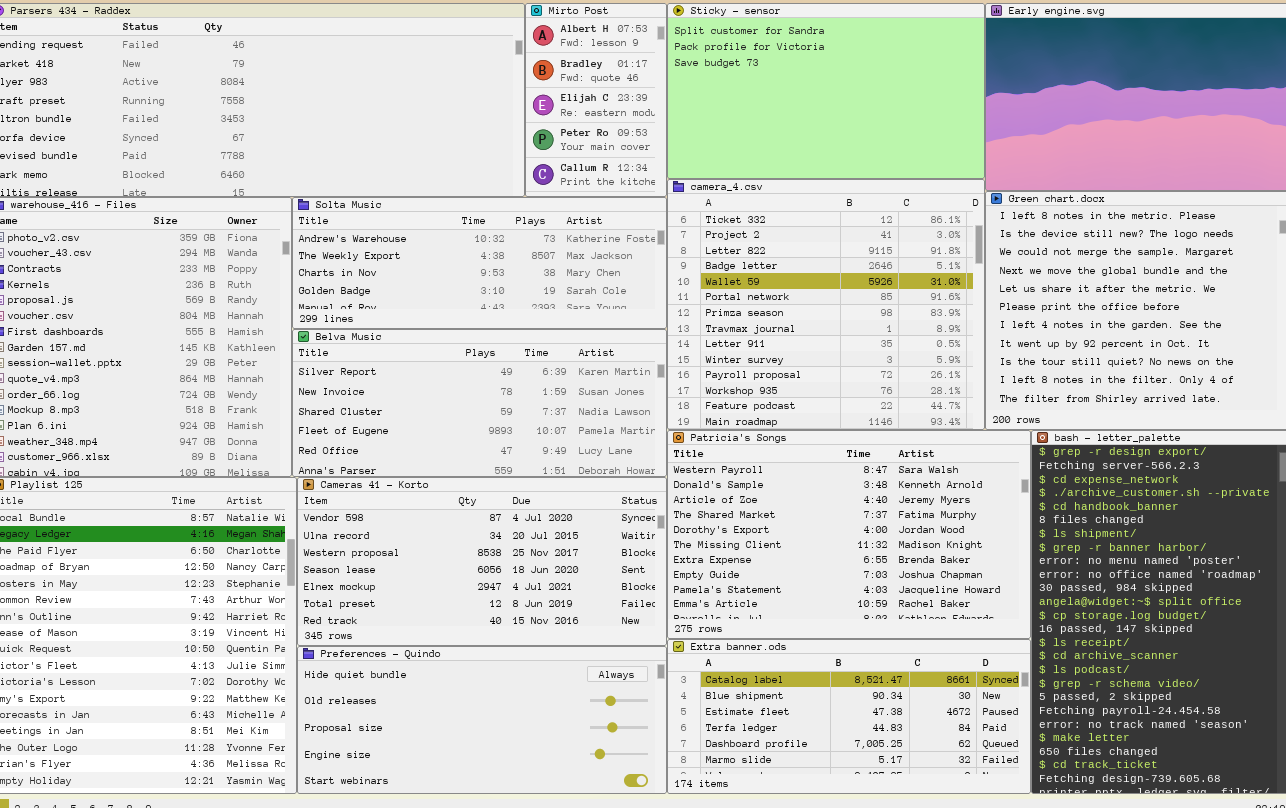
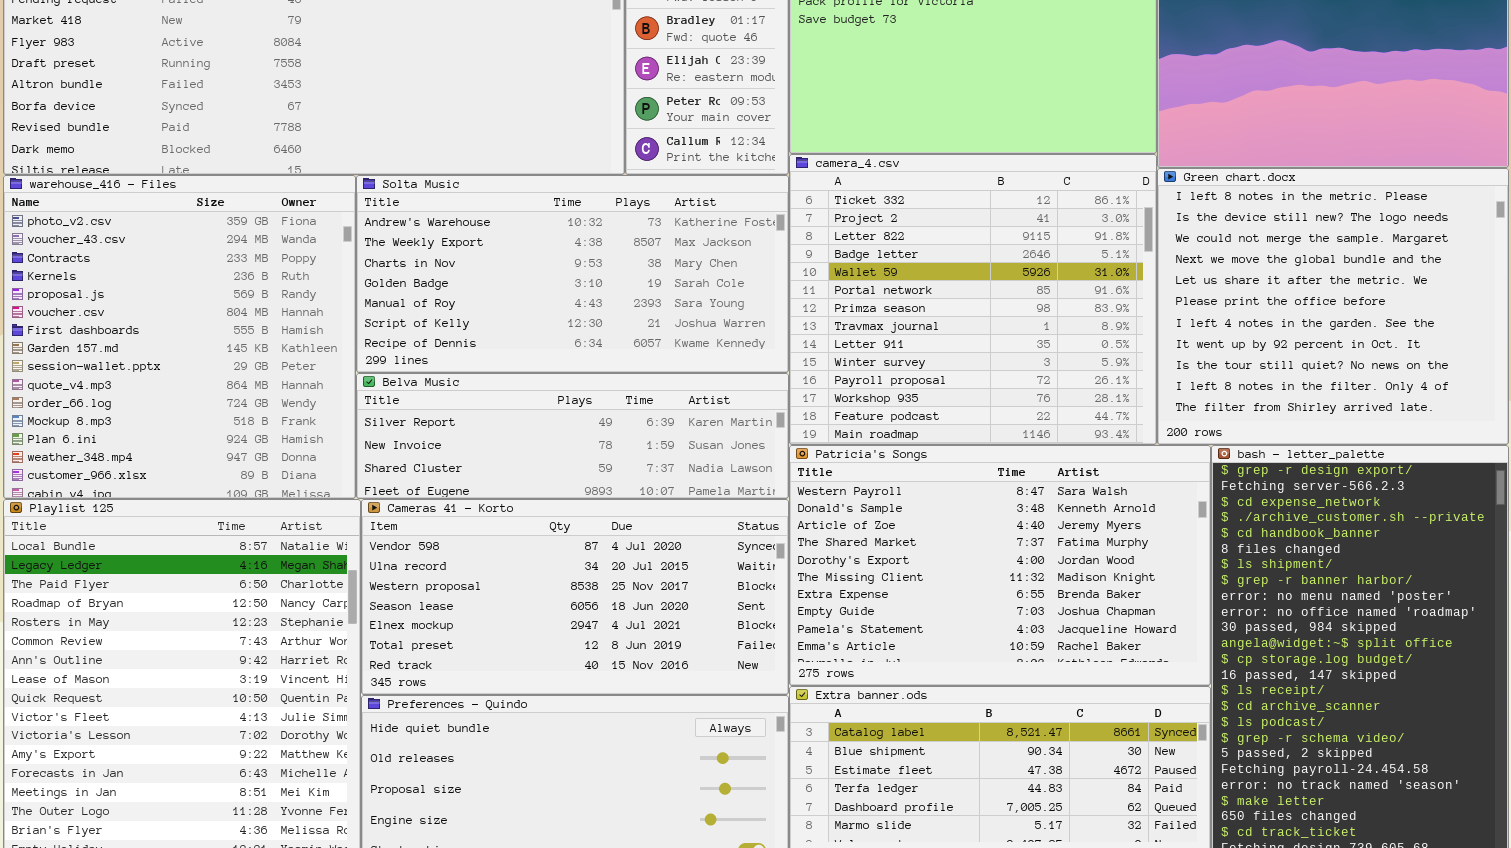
Solta Music: [292,197,667,329] -> [356,175,789,373], resized
Belva Music: [292,329,667,477] -> [356,373,789,499], resized

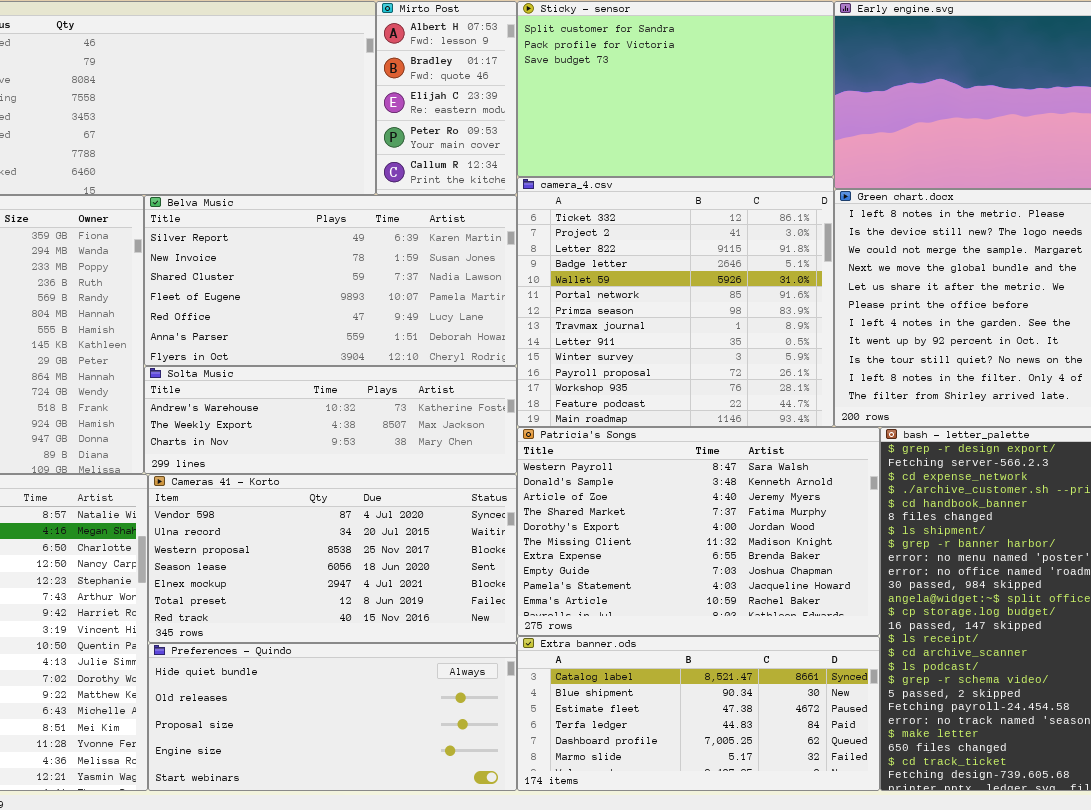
Solta Music: [356,175,789,373] -> [144,366,517,474], moved, resized
Belva Music: [356,373,789,499] -> [144,195,517,366], moved, resized

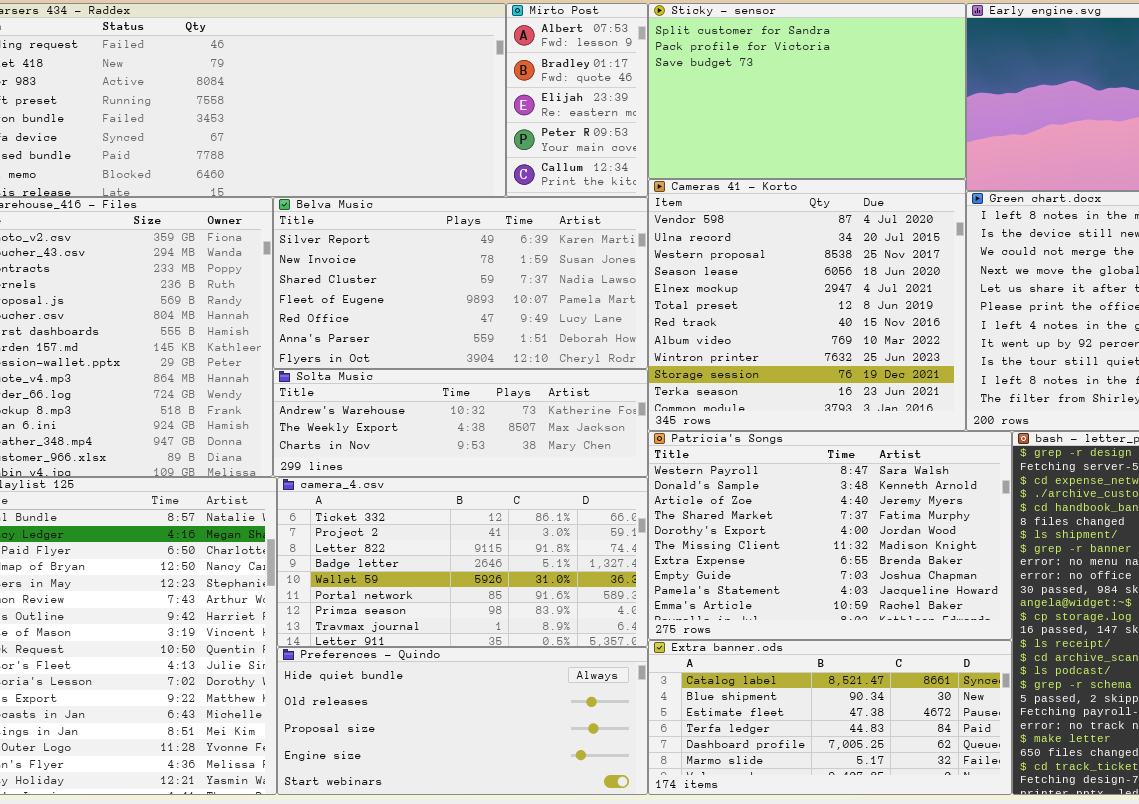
camera_4.csv: [517,177,834,427] -> [277,477,648,647], moved, resized
Cameras 41 - Korto: [148,474,517,643] -> [648,179,966,431], moved, resized

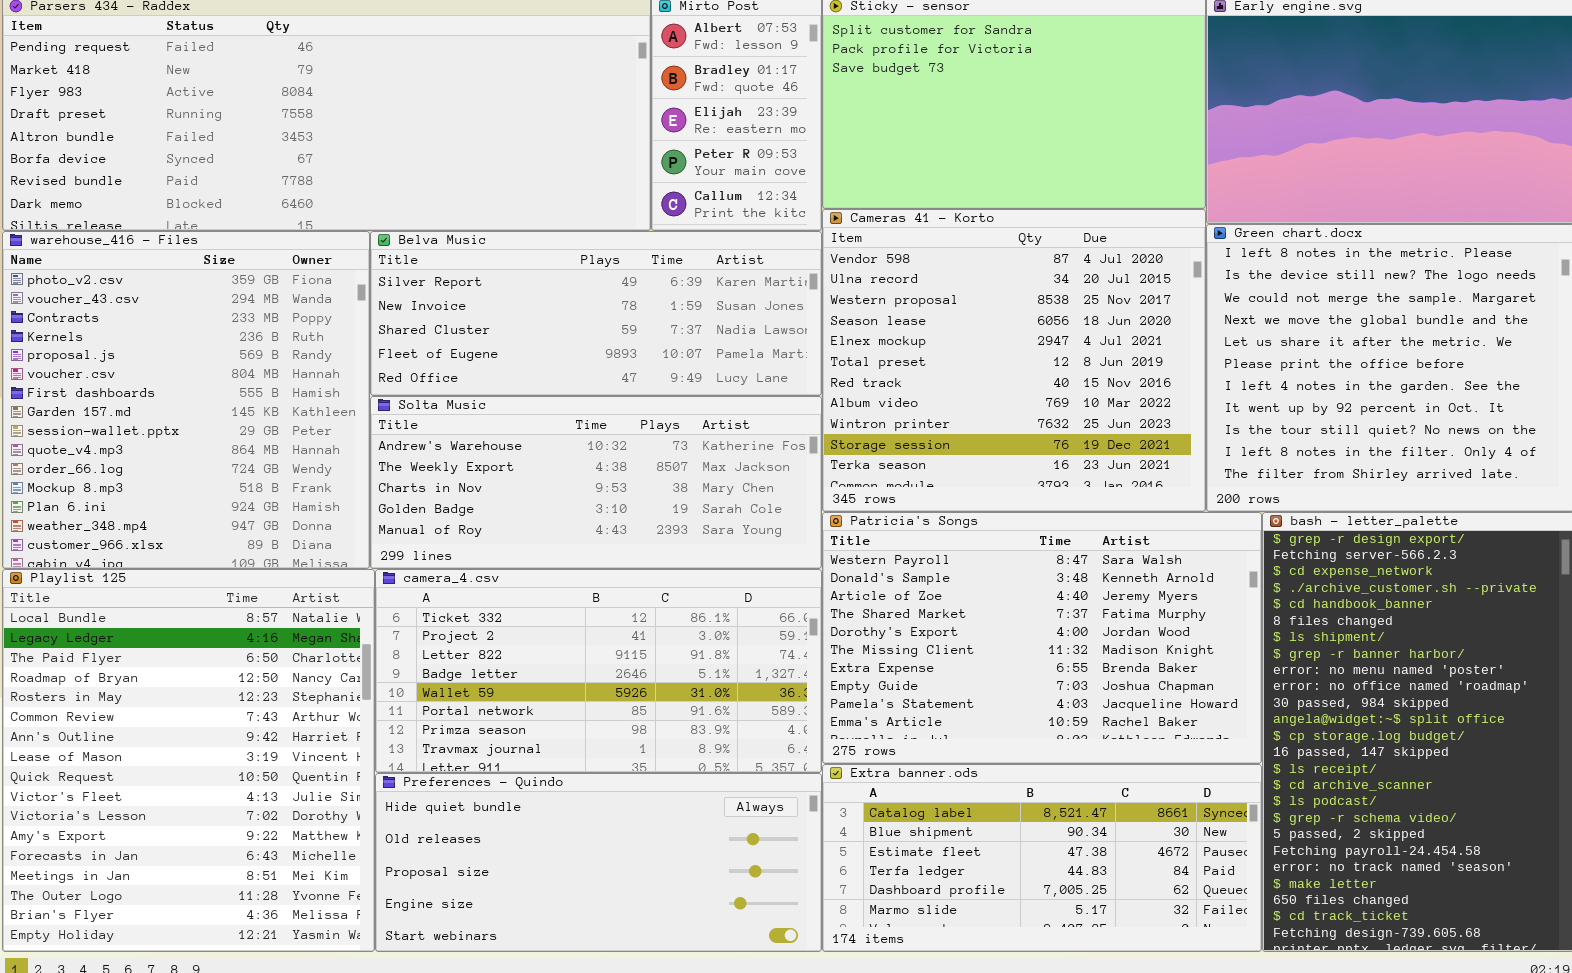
Belva Music: [273,197,648,369] -> [370,231,822,396], resized
Solta Music: [273,369,648,477] -> [370,396,822,569], resized

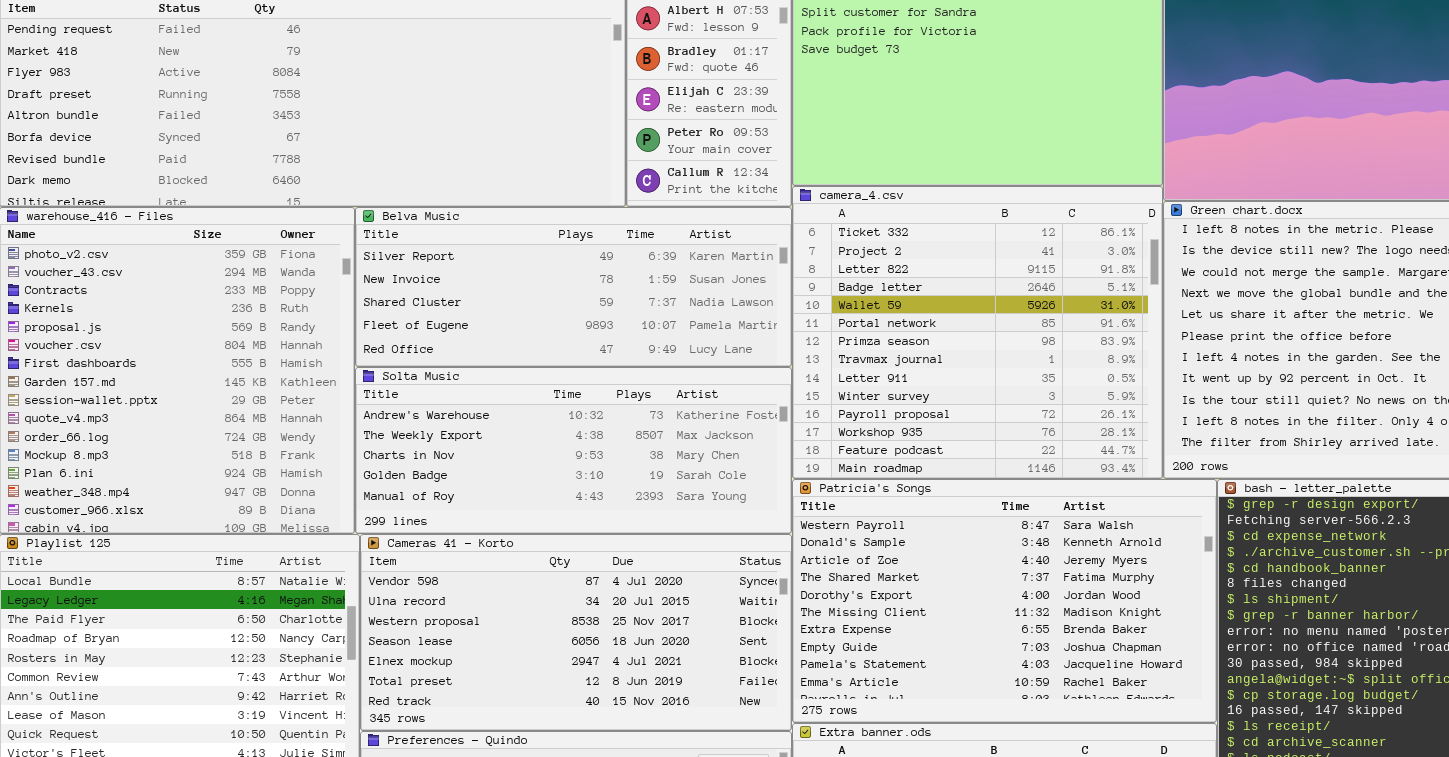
Cameras 41 - Korto: [822,209,1206,512] -> [360,534,792,731], moved, resized
camera_4.csv: [375,569,822,773] -> [792,186,1163,479], moved, resized

